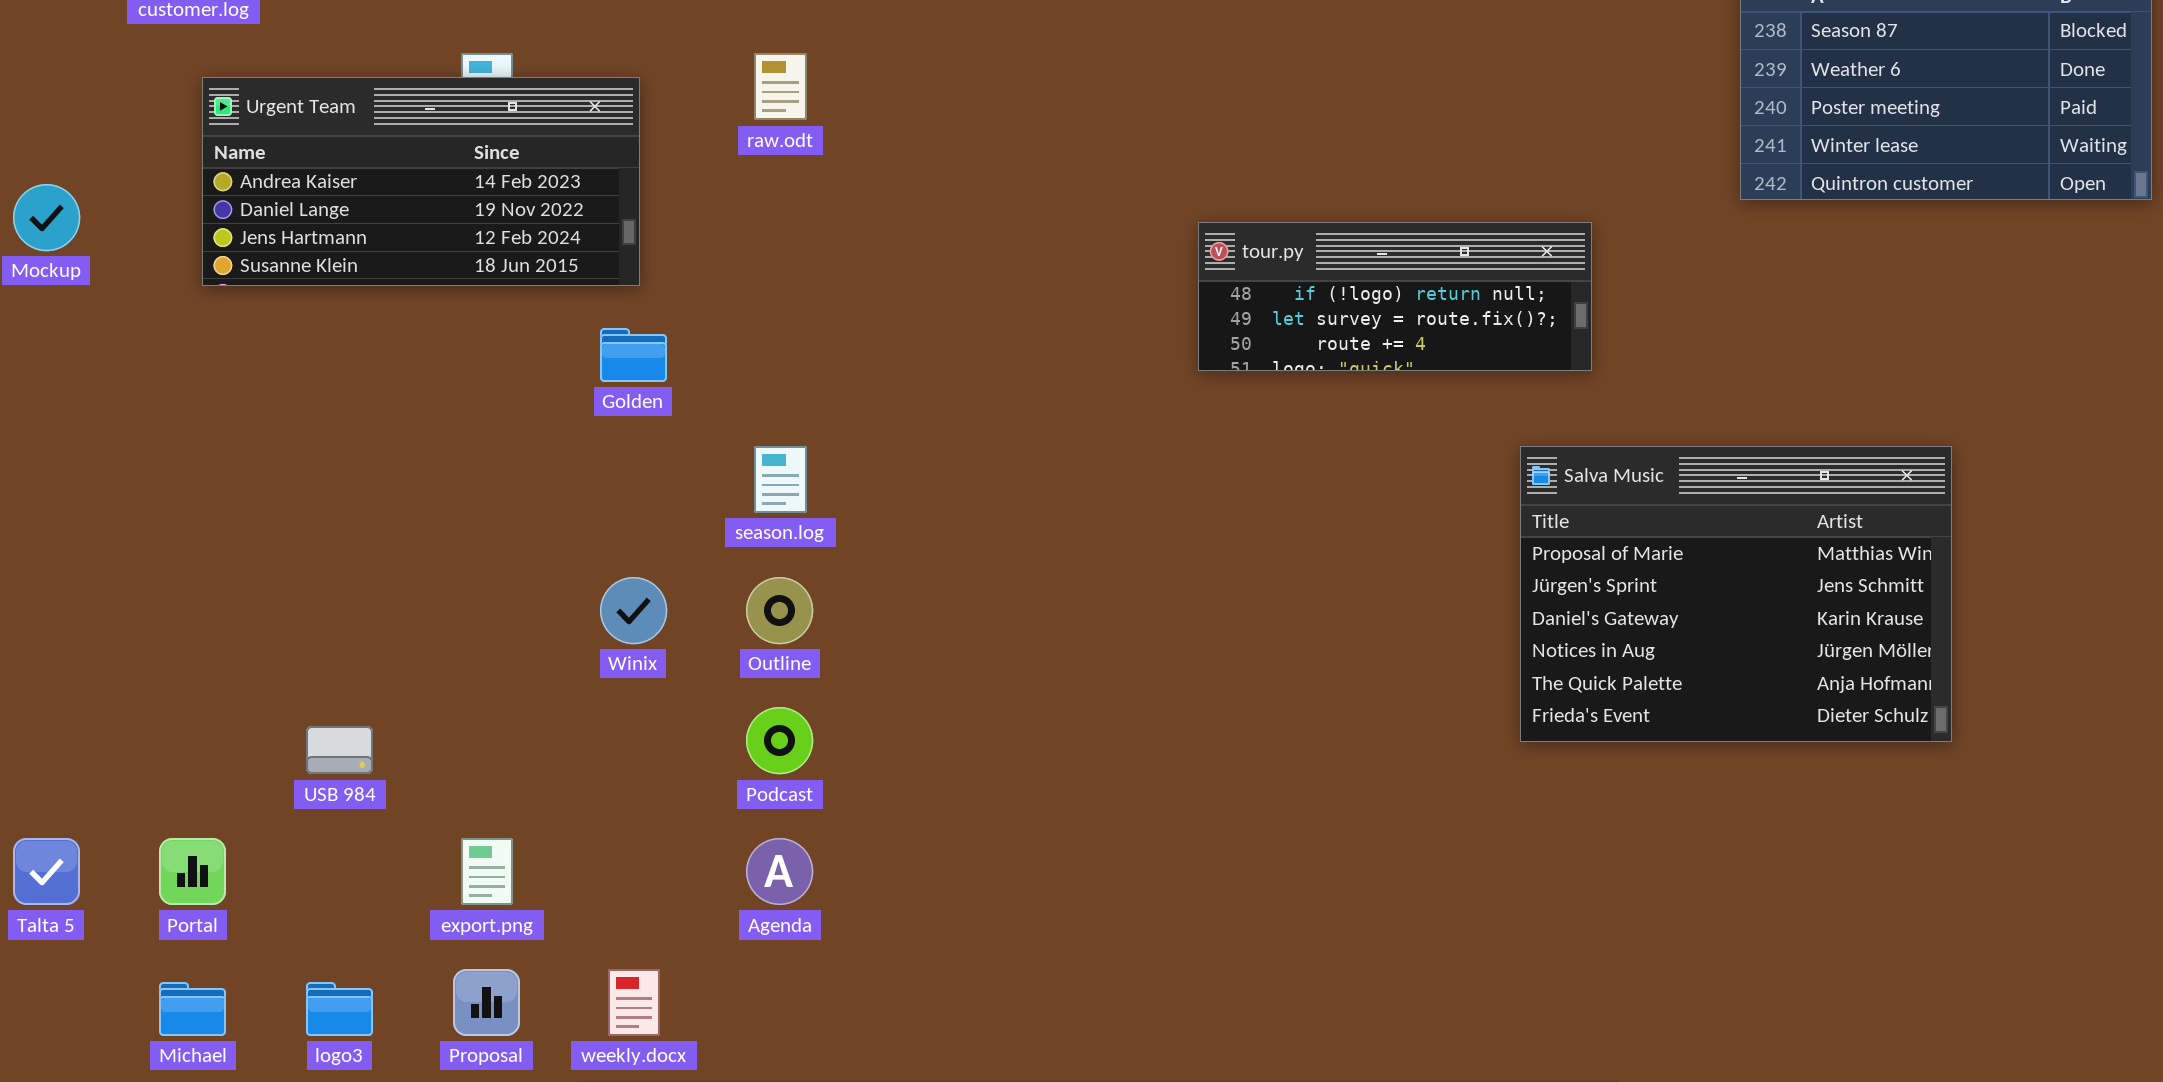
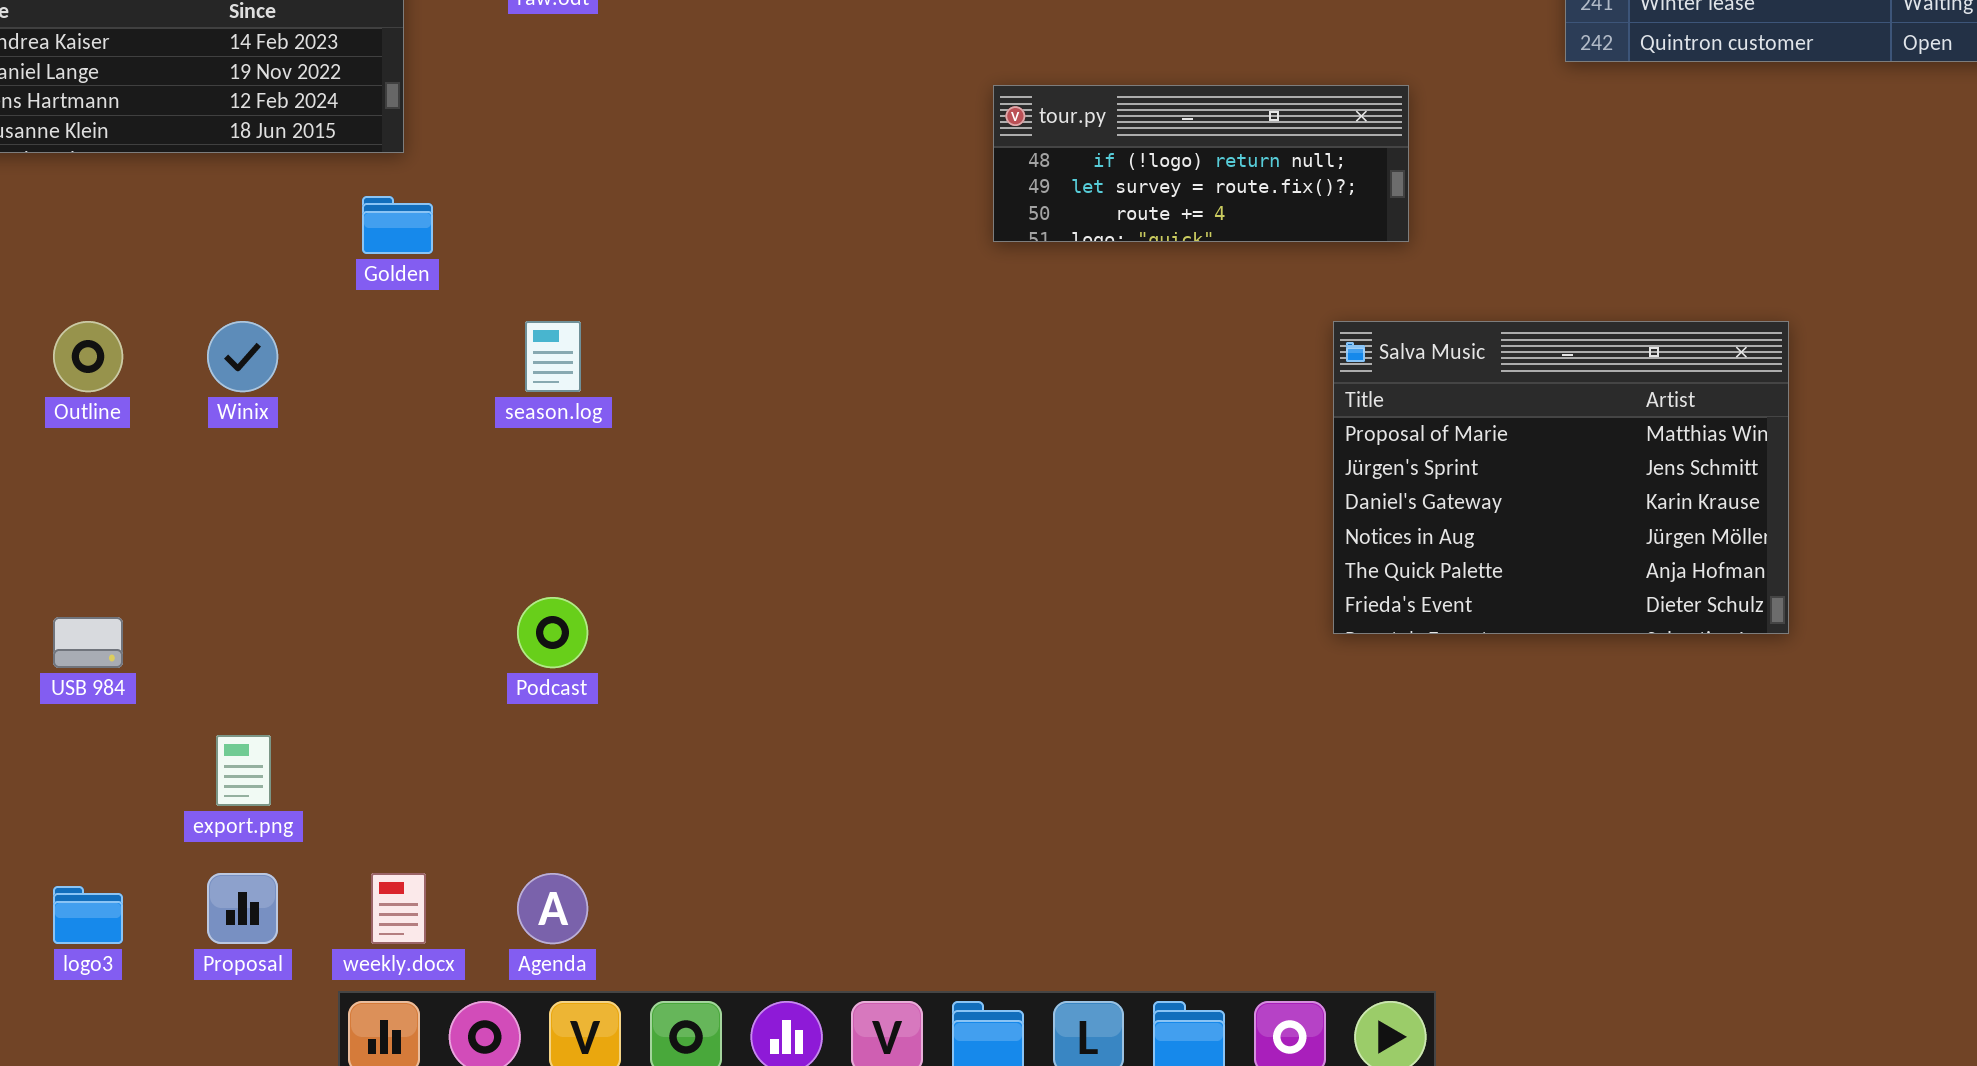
Winix: [600,577,667,644] -> [207,321,278,392], moved
Outline: [746,577,813,644] -> [53,321,123,392], moved
Agenda: [746,838,813,905] -> [517,873,588,944], moved

